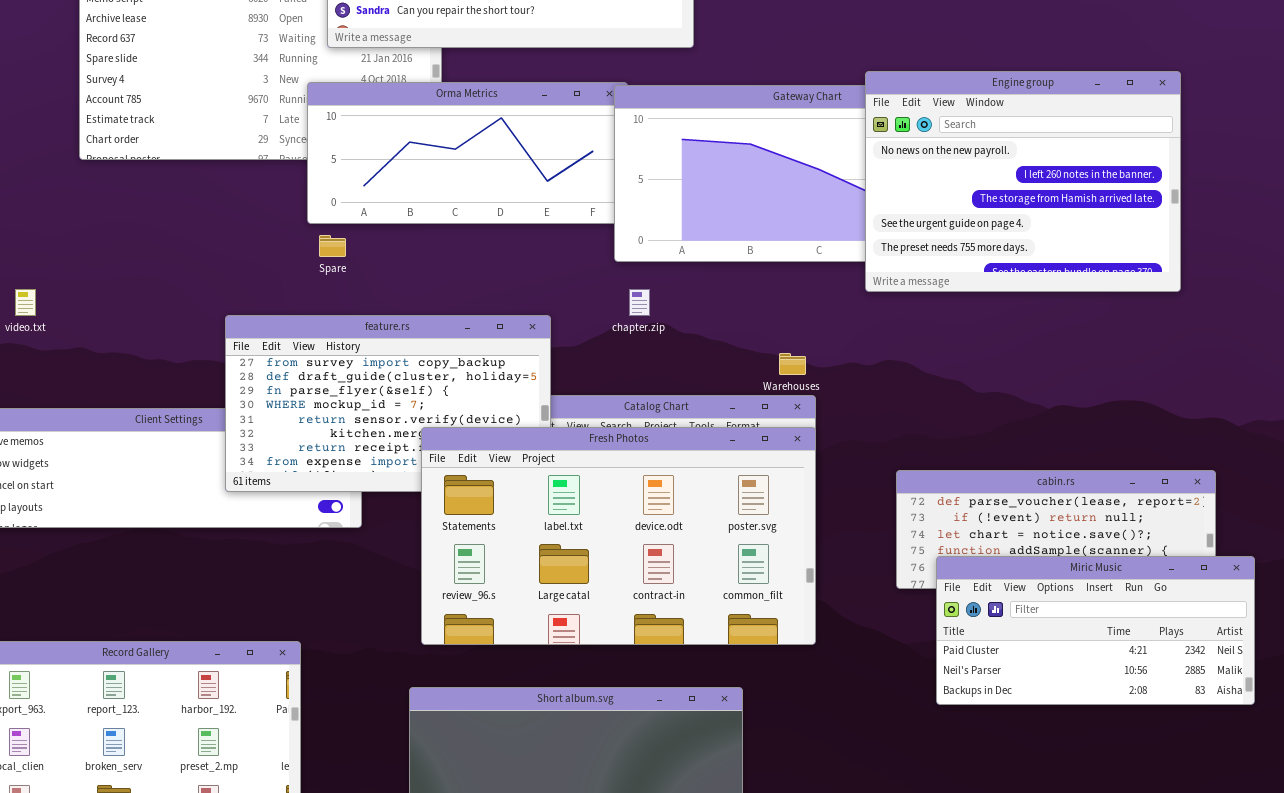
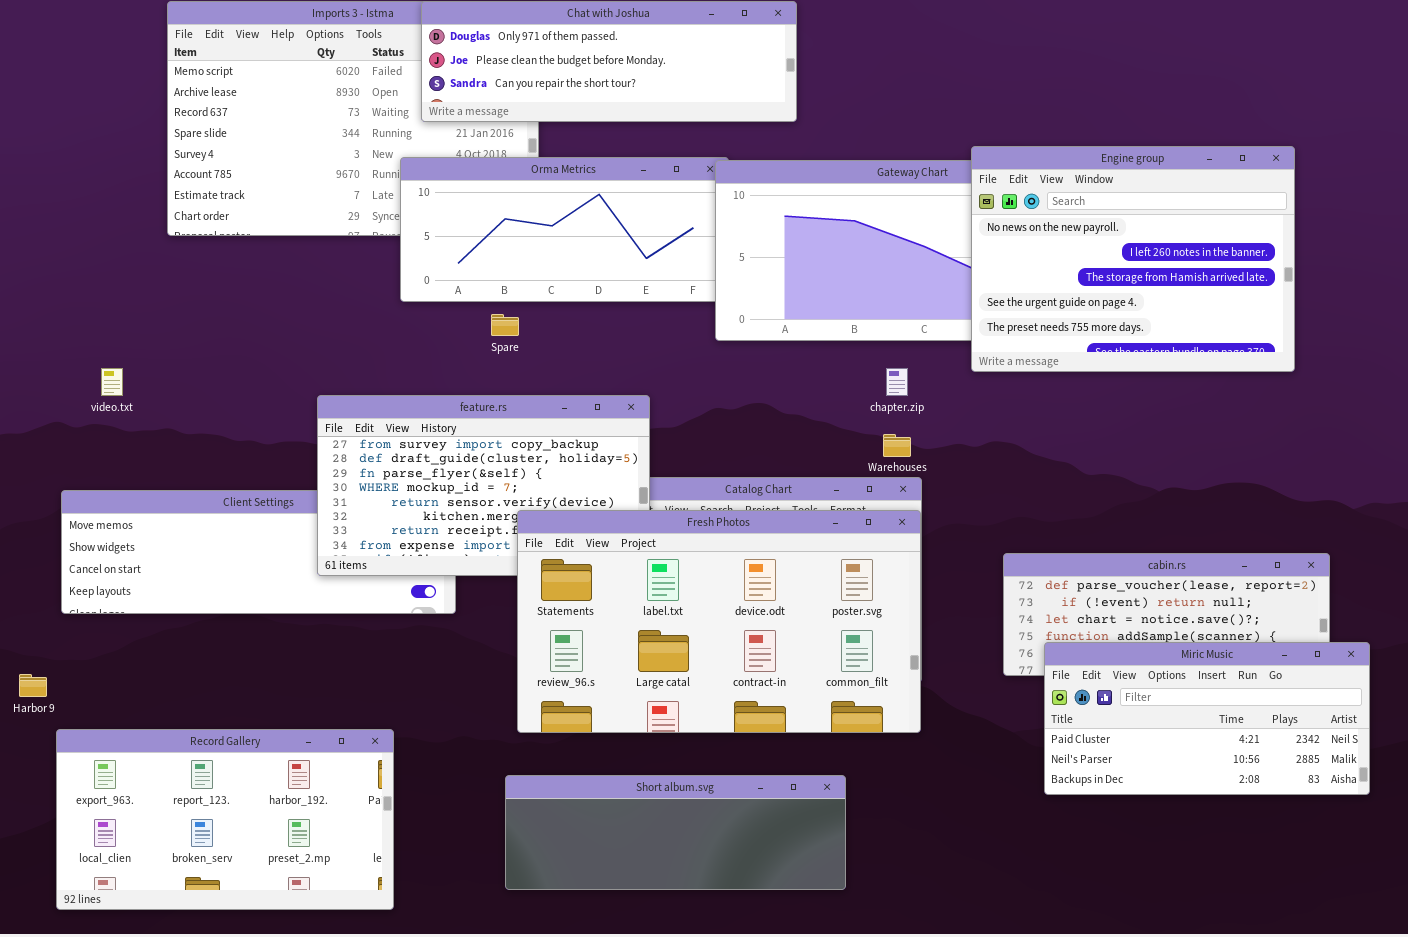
Spare: [319,235,346,257] -> [491,314,519,336], moved
chapter.zip: [629,289,650,316] -> [886,368,908,396], moved

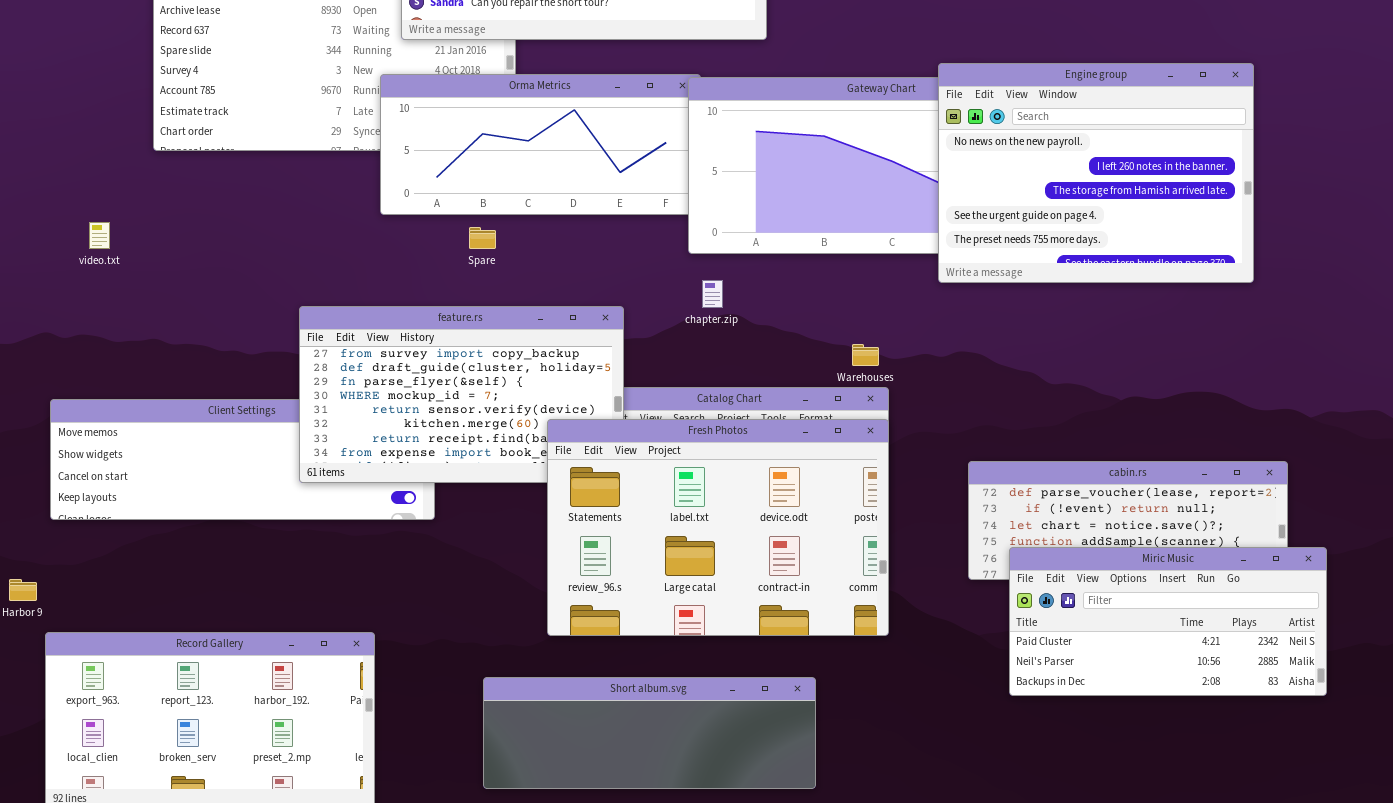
video.txt: [101,368,123,396] -> [89,222,110,249], moved
chapter.zip: [886,368,908,396] -> [702,280,723,308], moved
Fresh Photos: [517,510,921,733] -> [547,419,889,636], resized

